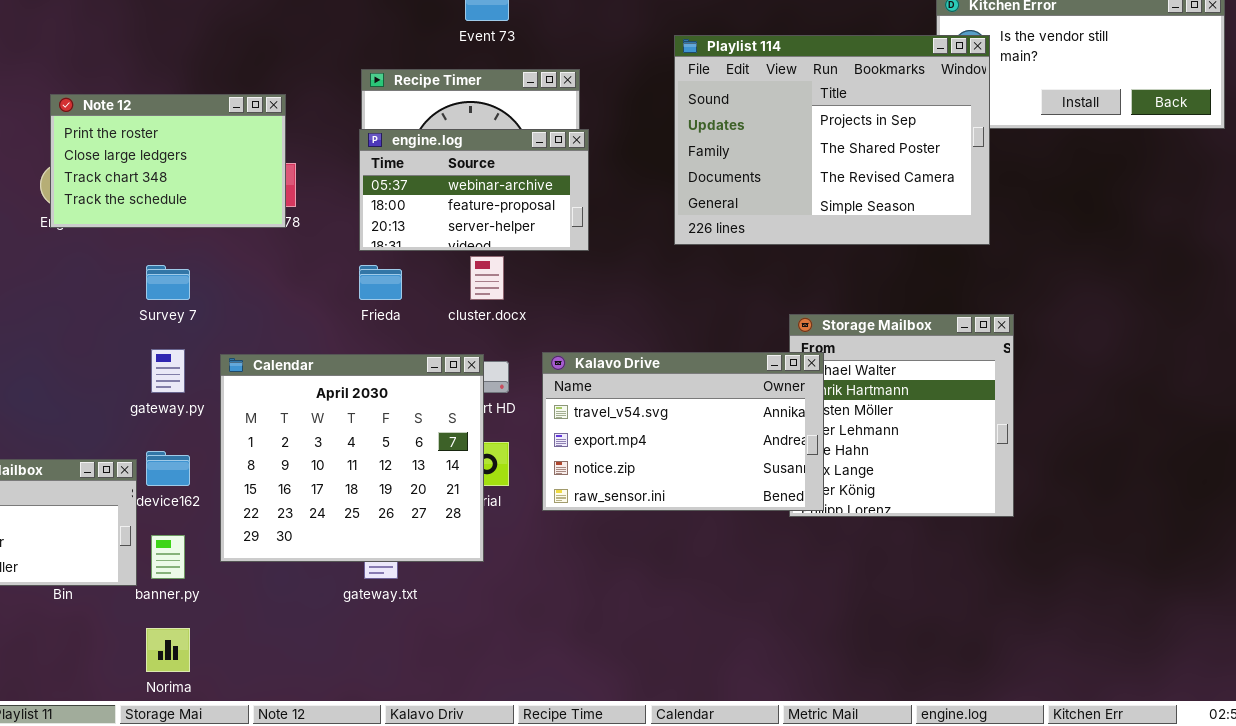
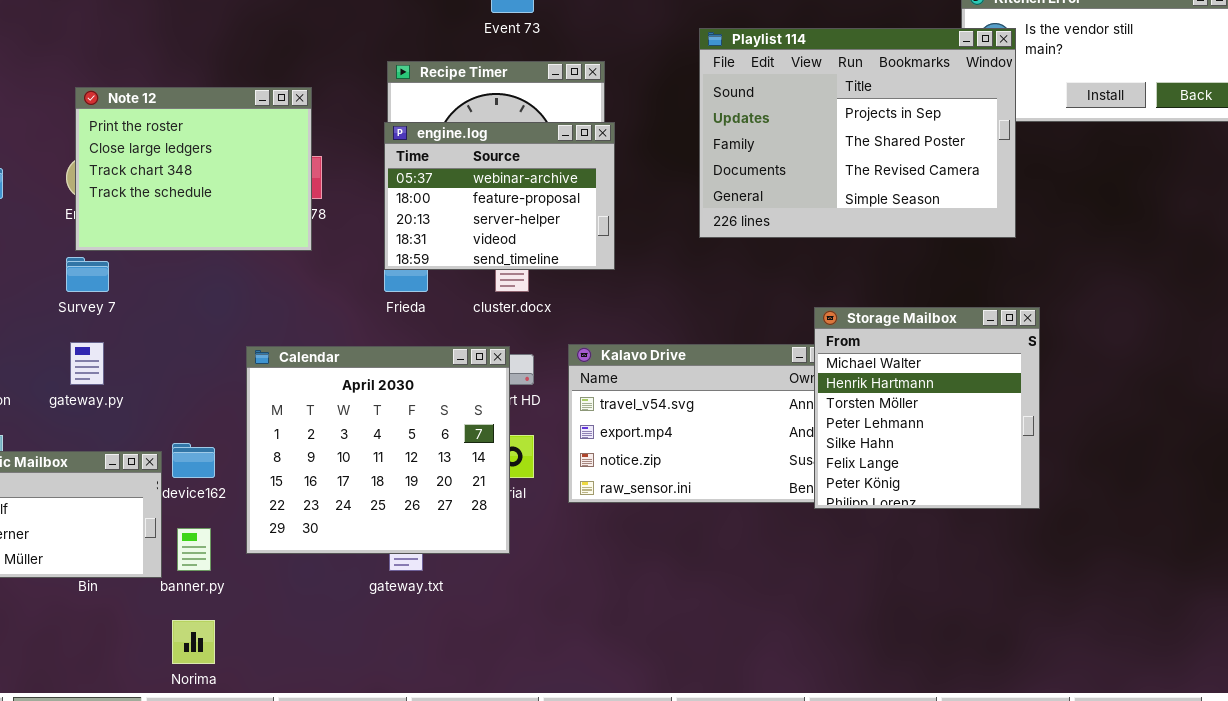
Note 12: [50,94,286,228] -> [75,87,312,251], resized
engine.log: [359,129,589,251] -> [384,122,615,270], resized
Survey 7: [146,265,190,300] -> [66,257,109,292], moved
Storage Mailbox: [789,314,1014,517] -> [814,307,1040,509], raised
gateway.py: [151,349,185,393] -> [70,342,104,385], moved

